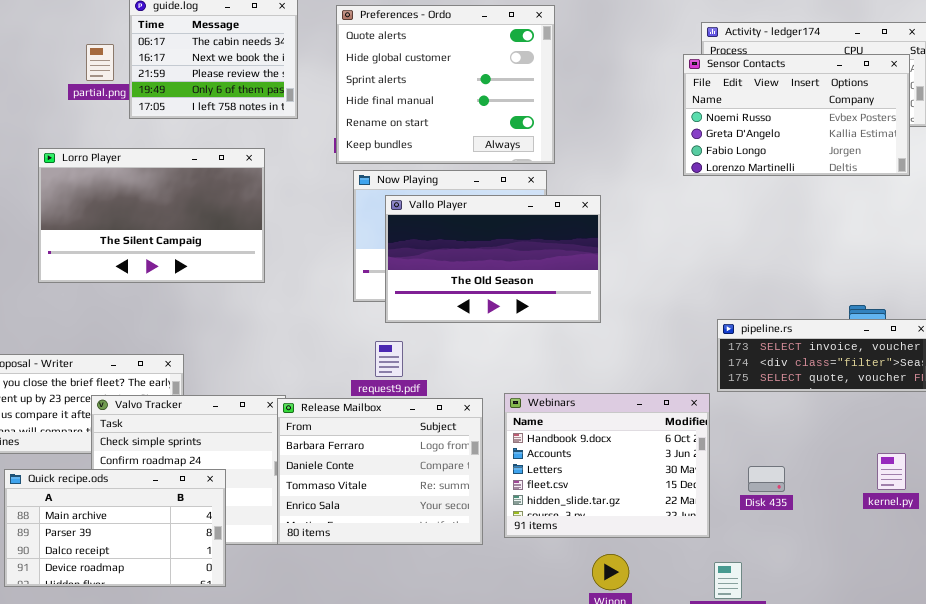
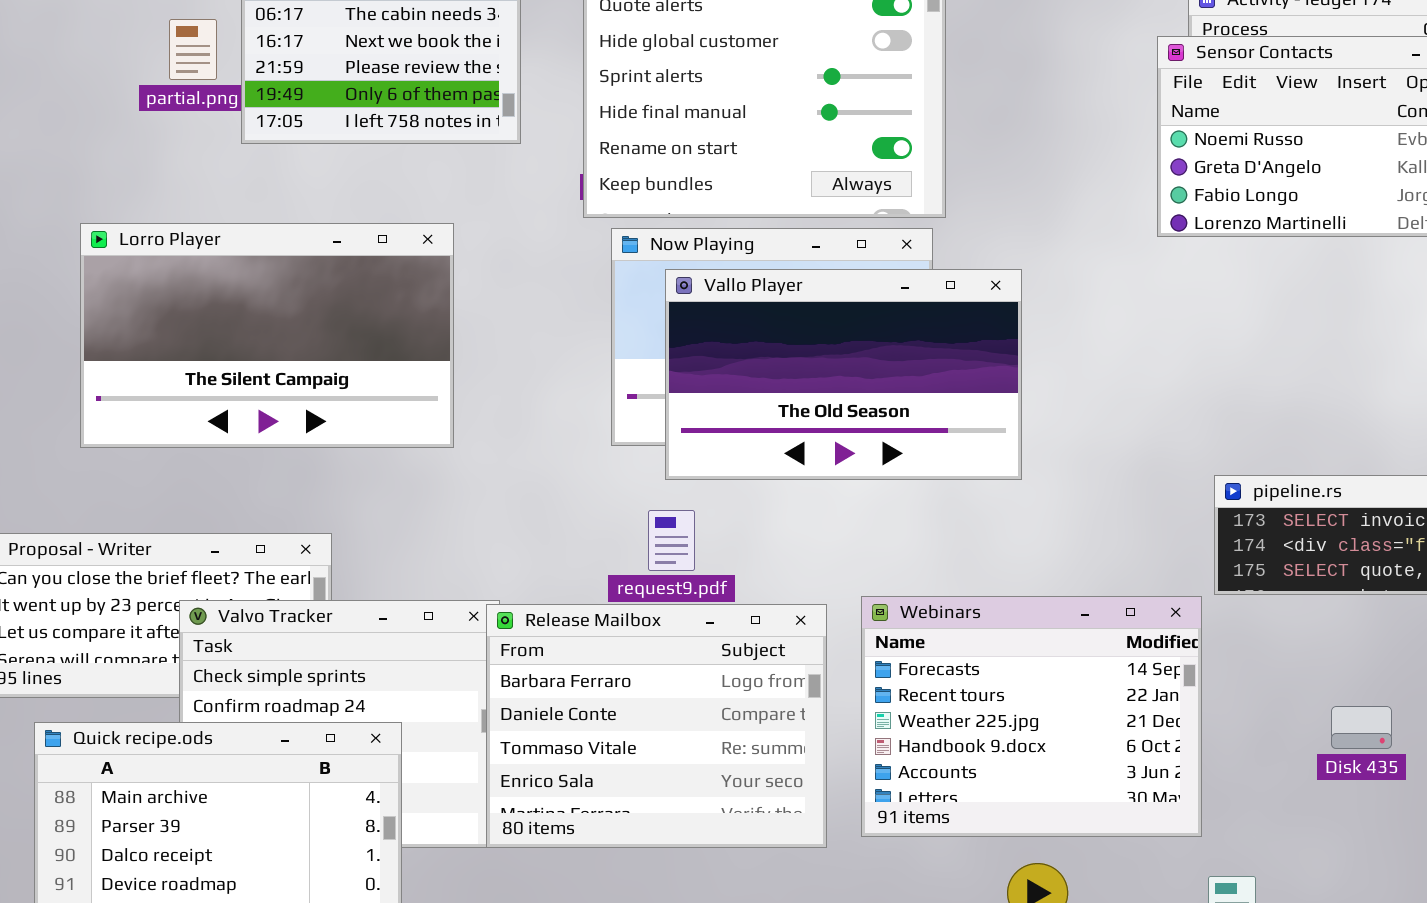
Lorro Player: [38,148,265,283] -> [80,223,454,448], moved
Webinars: [504,393,710,538] -> [861,596,1202,837], scrolled up 3 rows
Disk 435: [748,466,785,492] -> [1331,706,1392,749], moved

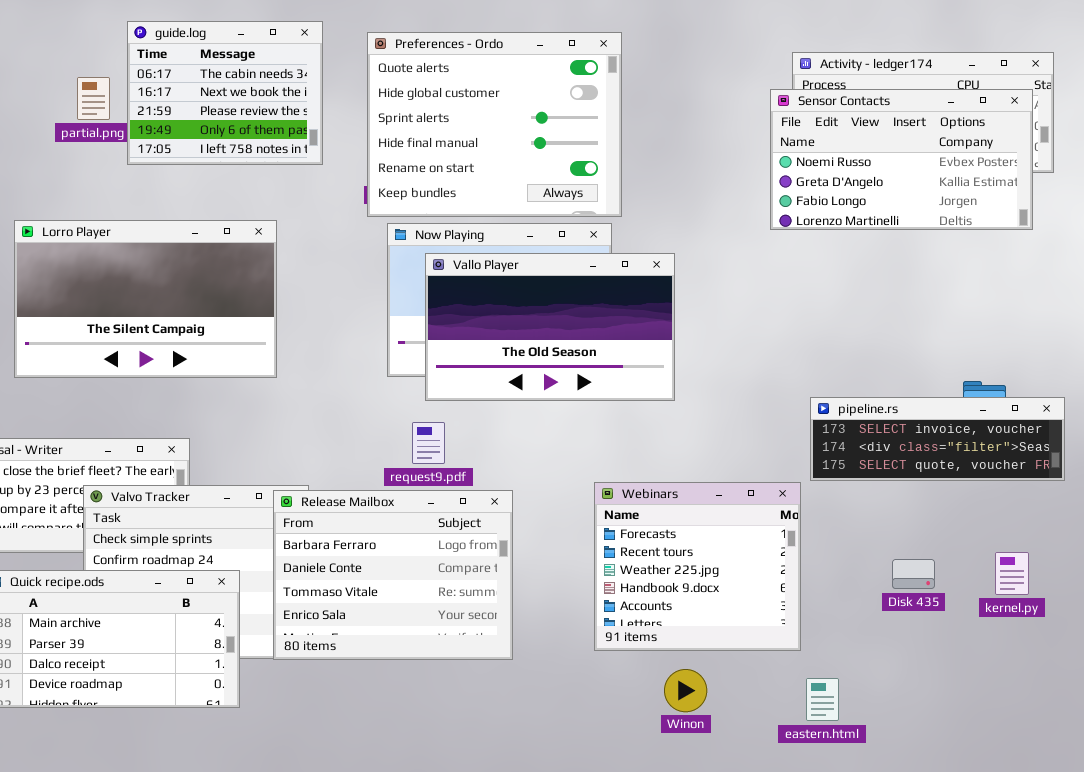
Webinars: [861,596,1202,837] -> [594,482,801,651], resized
Release Mailbox: [486,604,827,848] -> [273,490,513,660], moved

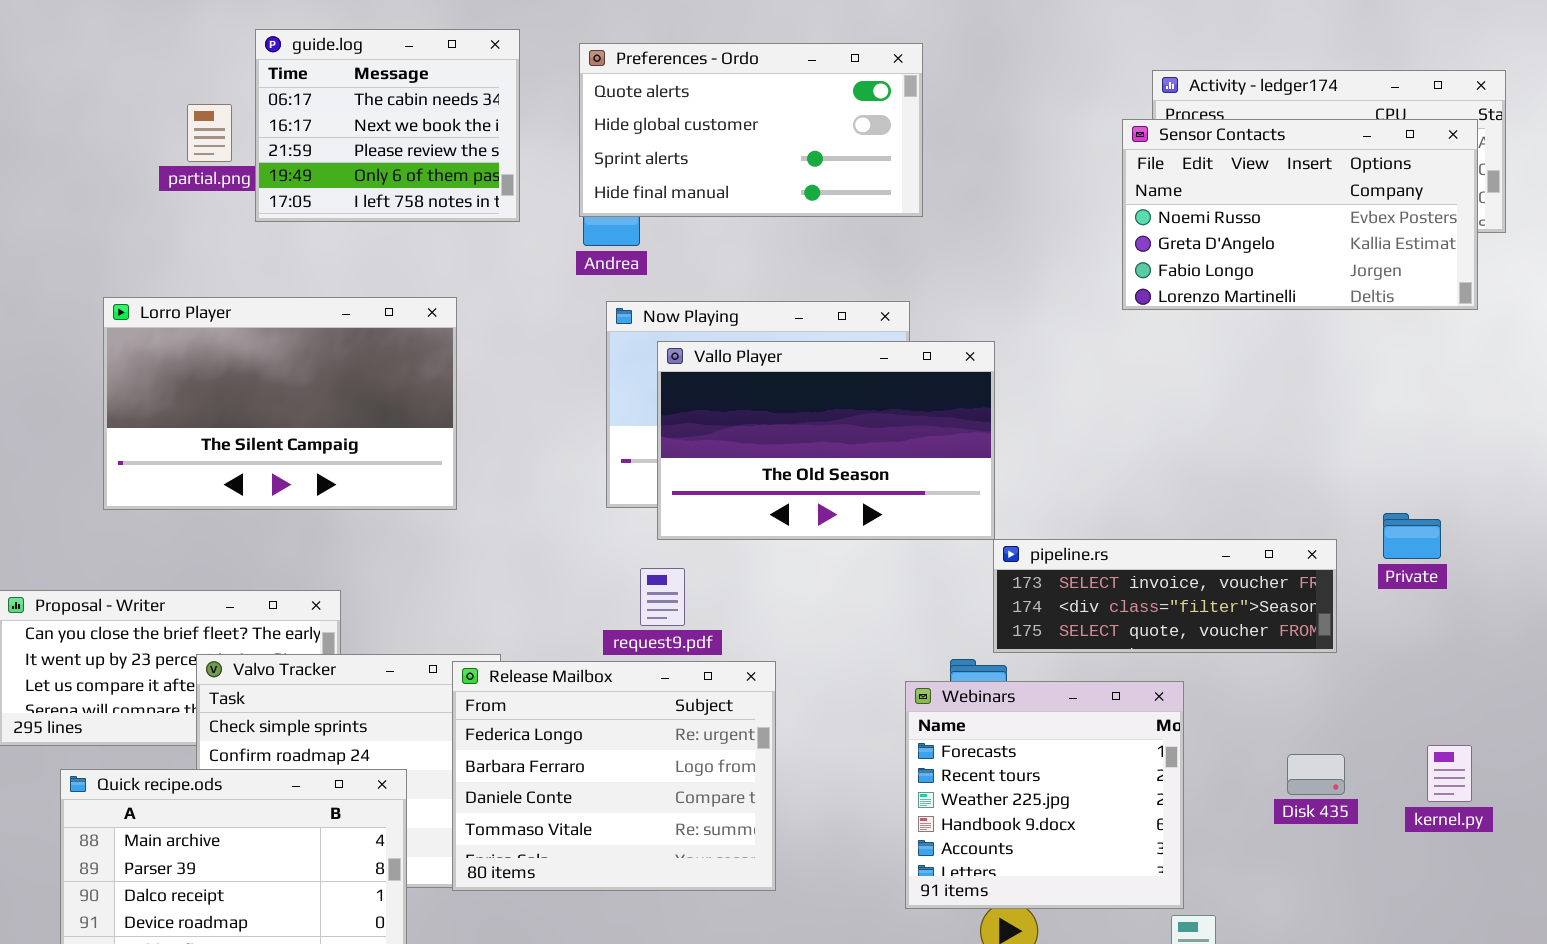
Preferences - Ordo: [367,32,622,217] -> [579,43,923,217], resized
pipeline.rs: [810,397,1065,481] -> [993,539,1337,653], moved
Webinars: [594,482,801,651] -> [905,681,1184,909], moved
Release Mailbox: [273,490,513,660] -> [452,661,776,891], scrolled up 1 row

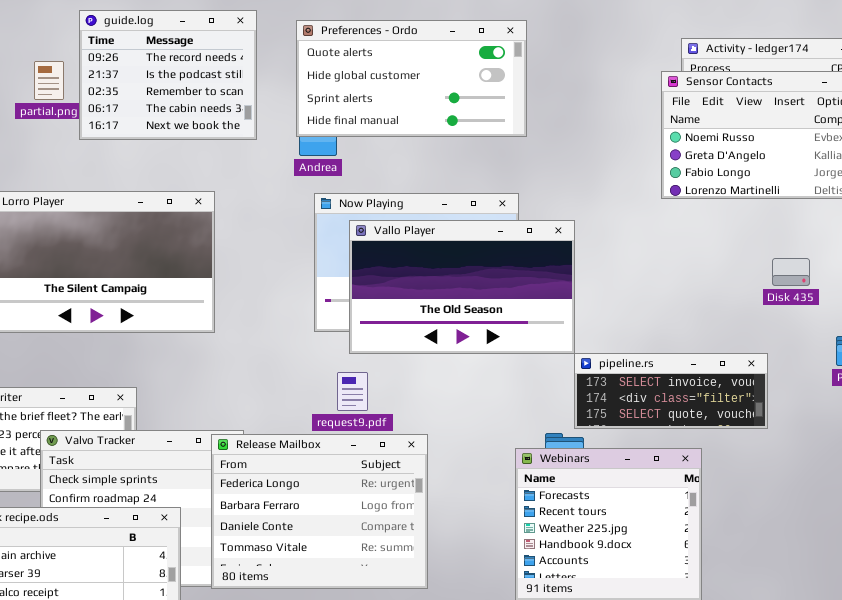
guide.log: [255,29,520,222] -> [79,10,257,140], scrolled up 3 rows
pipeline.rs: [993,539,1337,653] -> [574,353,768,429], resized
Disk 435: [1287,754,1345,795] -> [772,258,810,286], moved

